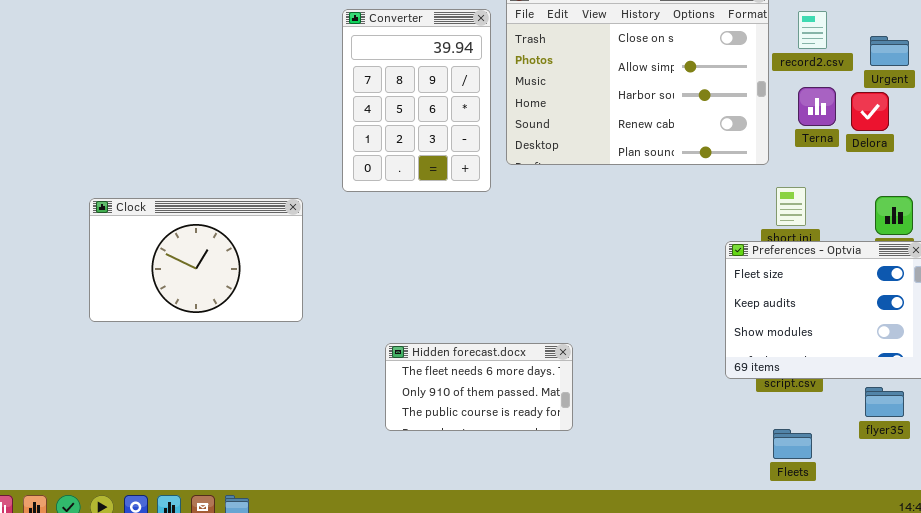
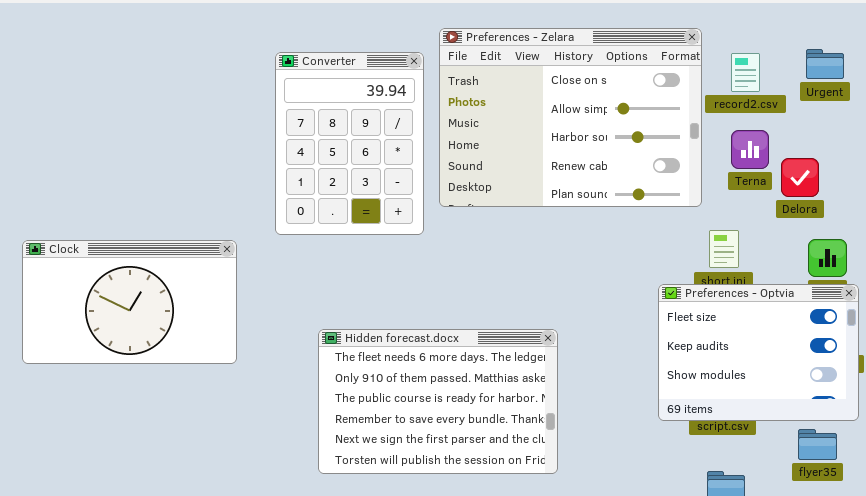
Urgent: [870,36,909,66] -> [806,49,844,79], moved
Delora: [851,92,889,131] -> [781,158,819,197], moved
Hidden forecast.docx: [385,343,573,431] -> [318,329,558,474], resized

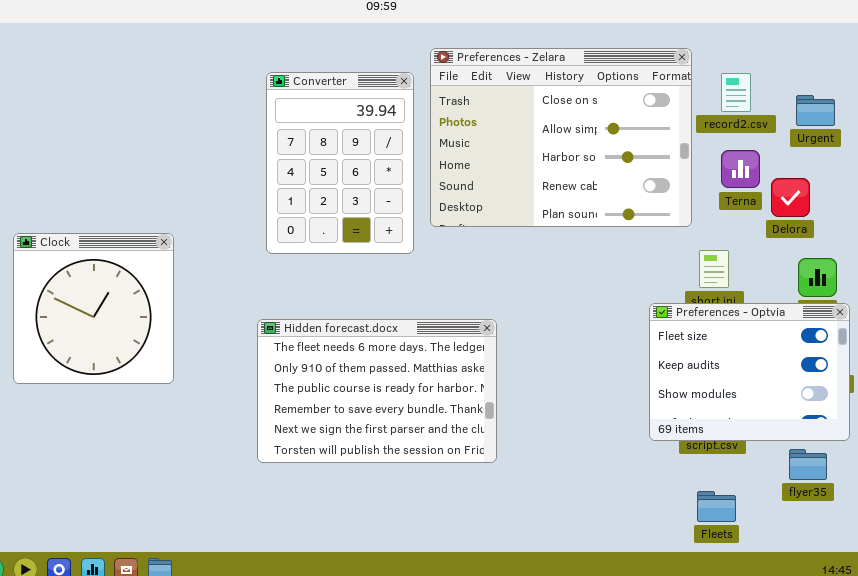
Urgent: [806,49,844,79] -> [796,95,835,126], moved
Clock: [22,240,237,364] -> [13,233,174,384], resized
Hidden forecast.docx: [318,329,558,474] -> [257,319,497,463], moved

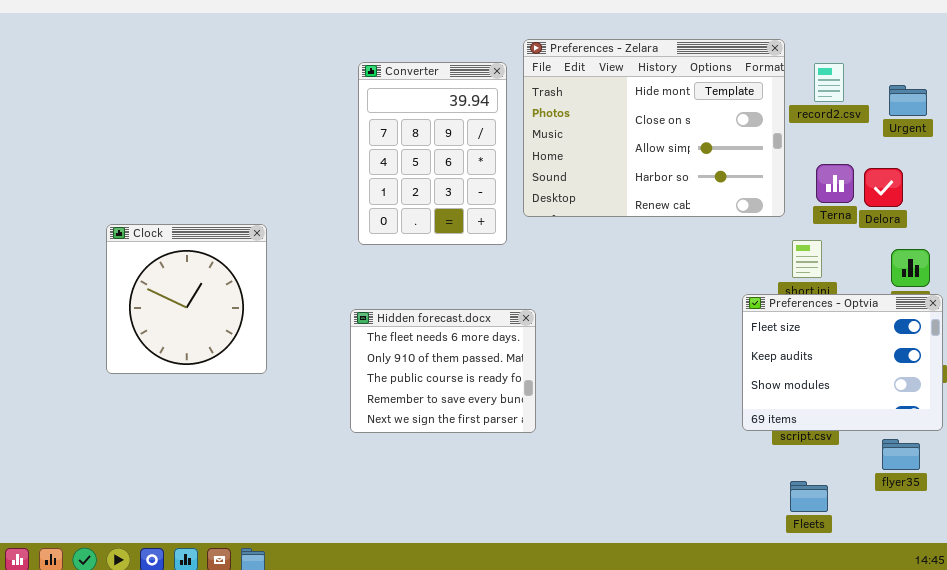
Preferences - Zelara: [430,48,692,227] -> [523,39,785,217], scrolled up 1 row
Terna: [721,150,760,188] -> [816,164,854,203], moved
Hidden forecast.docx: [257,319,497,463] -> [350,309,536,433], resized

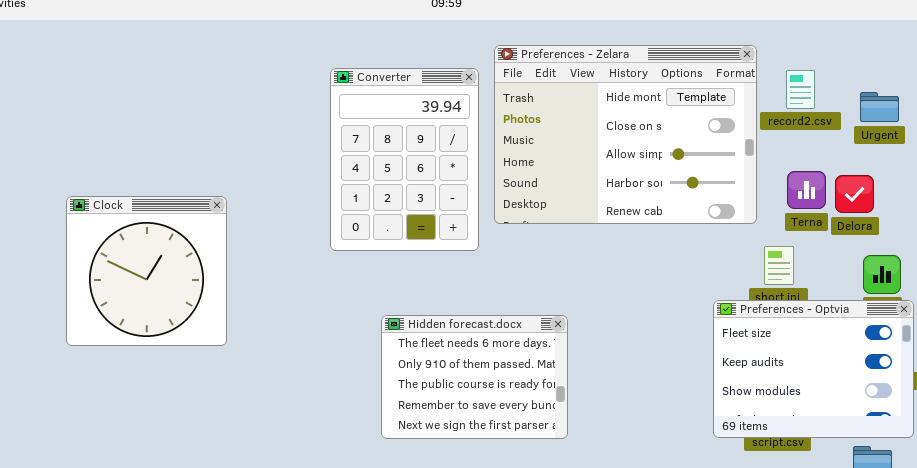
Clock: [106,224,267,374] -> [66,196,227,346], moved
Hidden forecast.docx: [350,309,536,433] -> [381,315,568,439], moved

